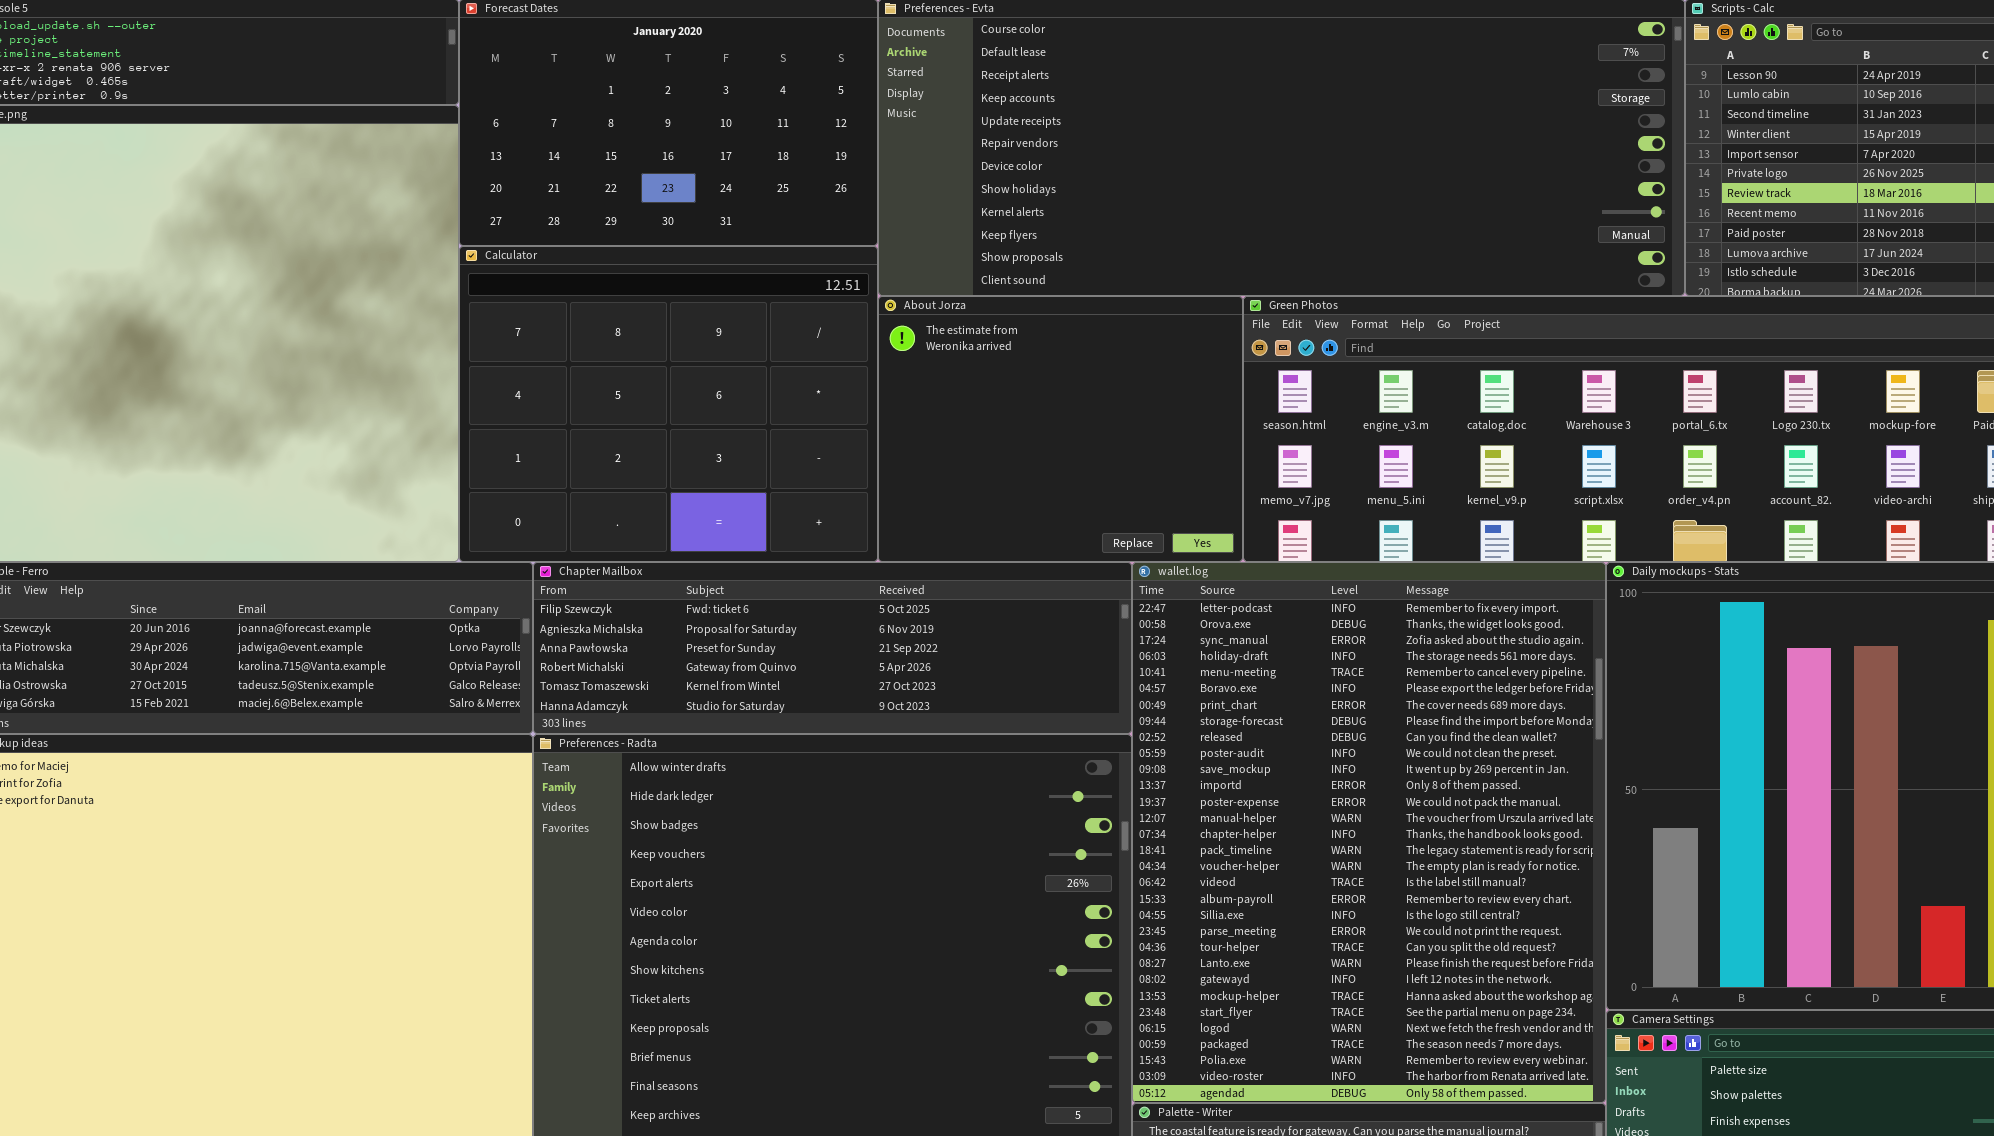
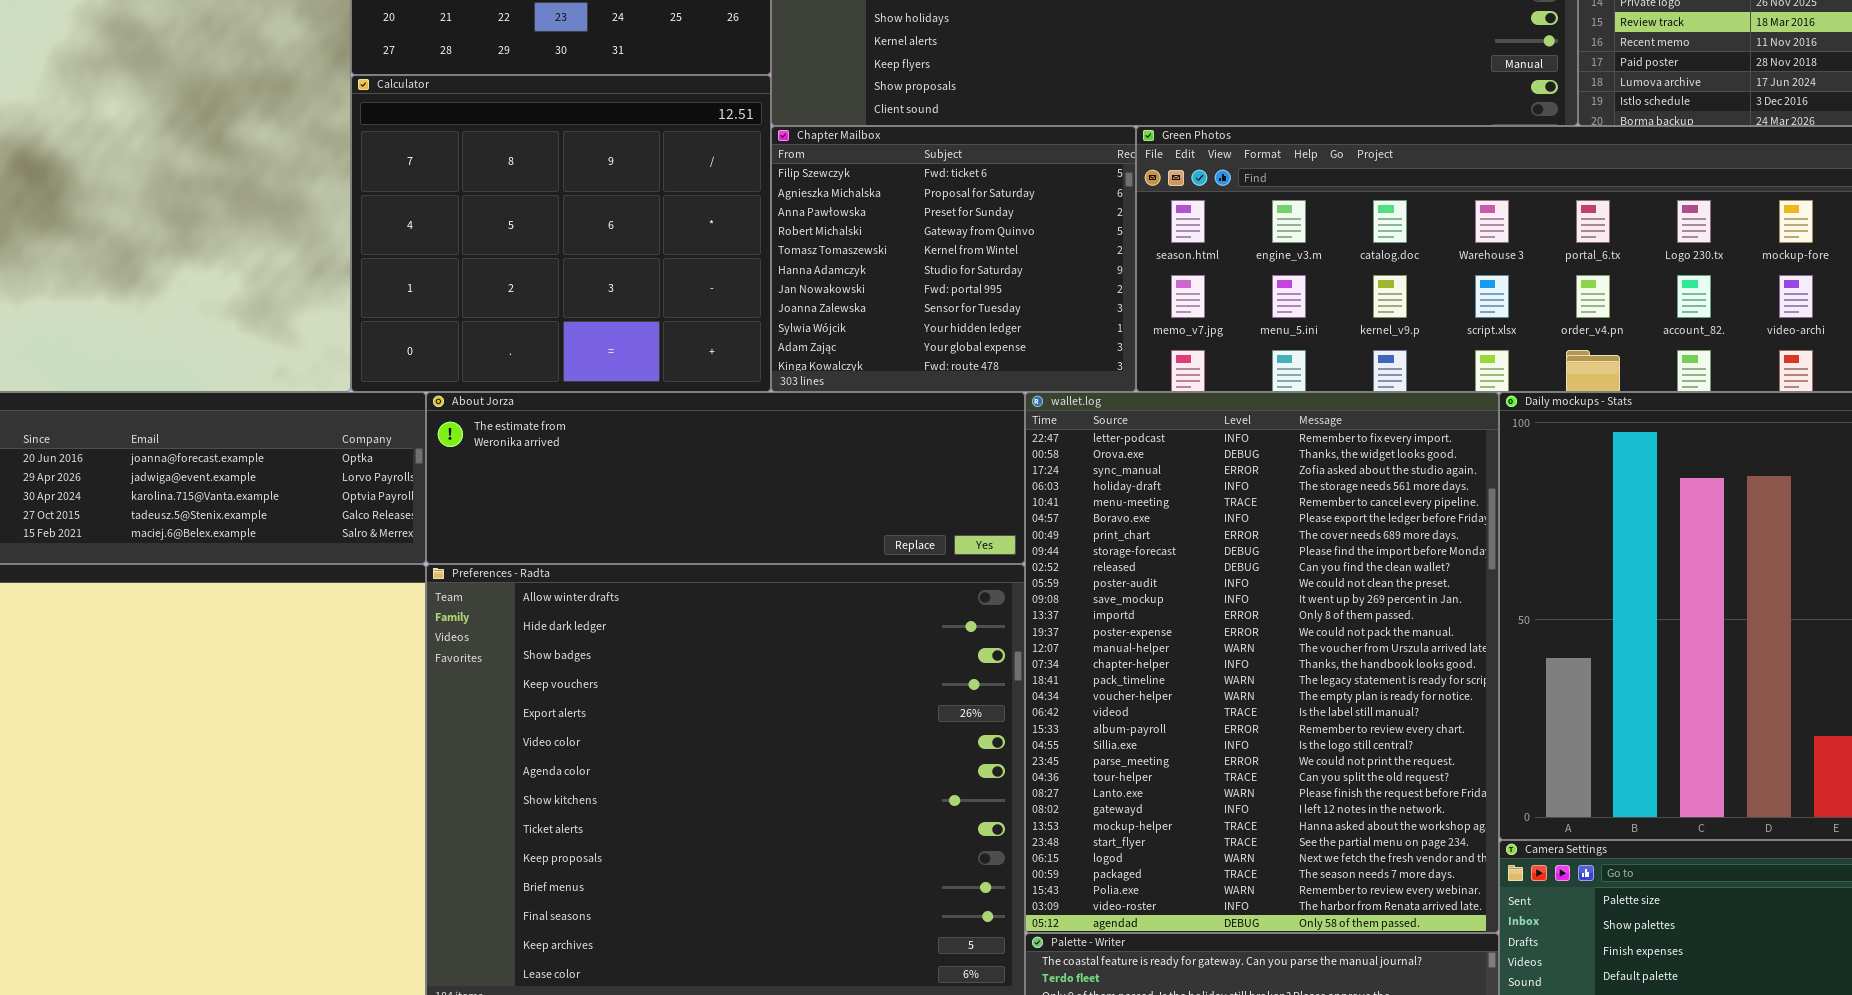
About Jorza: [878,296,1243,562] -> [426,392,1025,564], moved, resized
Chapter Mailbox: [533,562,1132,734] -> [771,126,1136,392], moved, resized

